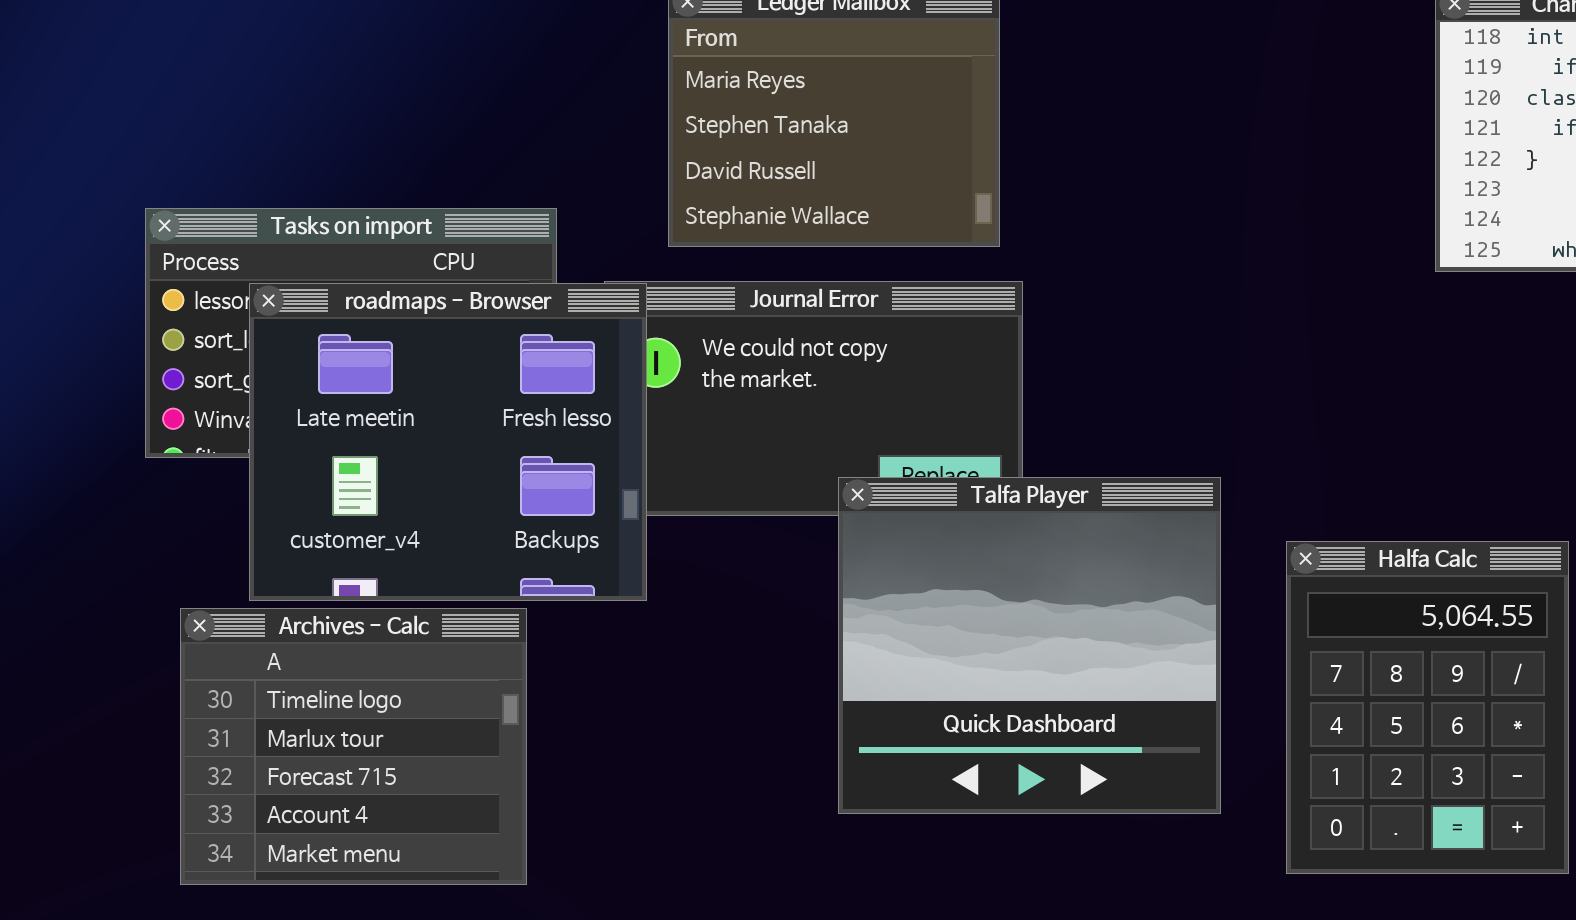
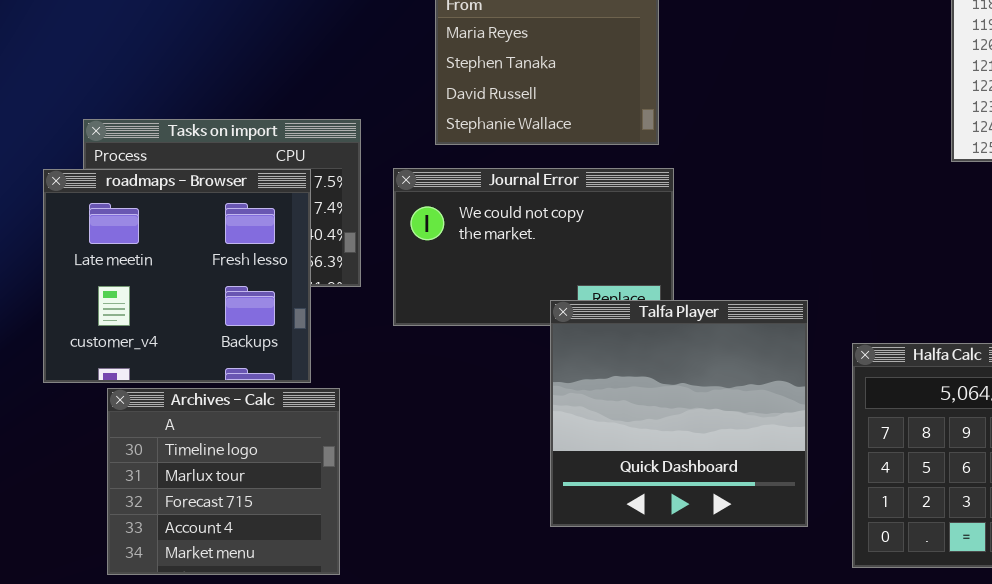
roadmaps - Browser: [249,283,647,601] -> [43,169,311,383], moved

